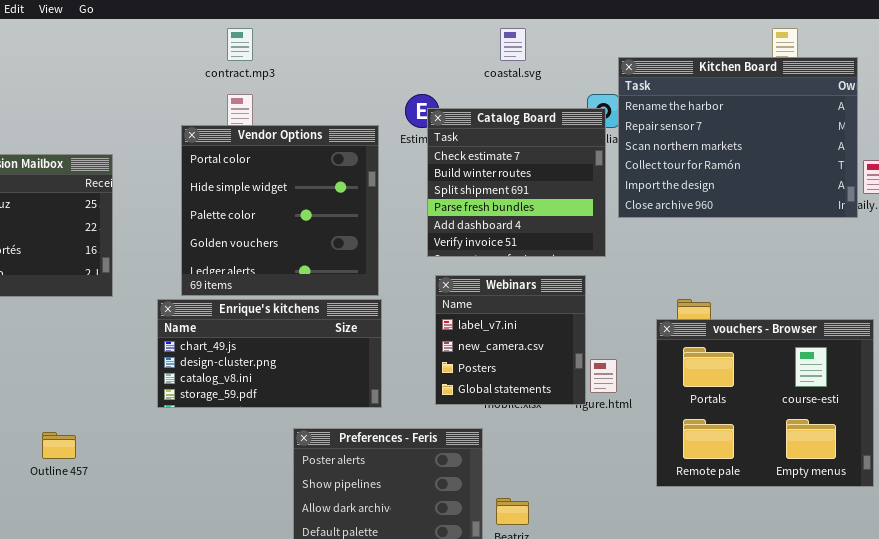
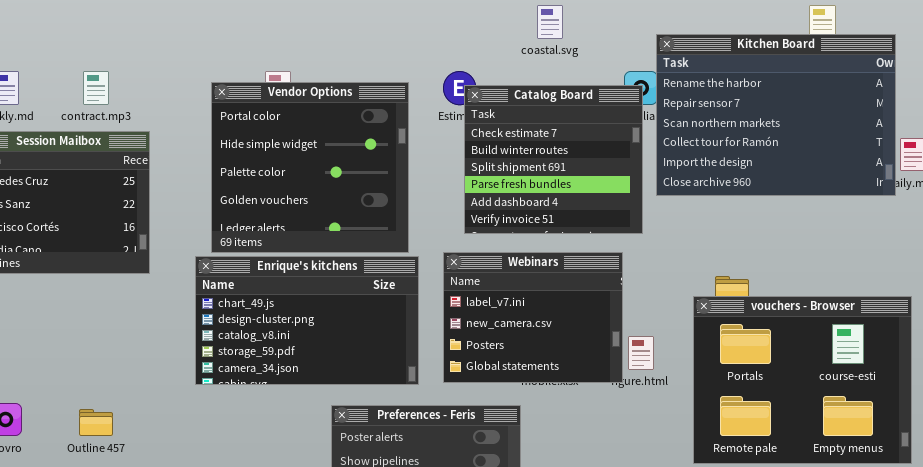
contract.mp3: [227,28,253,61] -> [83,71,109,105], moved
Vendor Options: [181,125,379,296] -> [211,82,409,253], moved
Webinars: [435,275,586,405] -> [443,252,623,383], resized
Enrique's kitchens: [157,299,382,408] -> [195,256,419,385], resized

